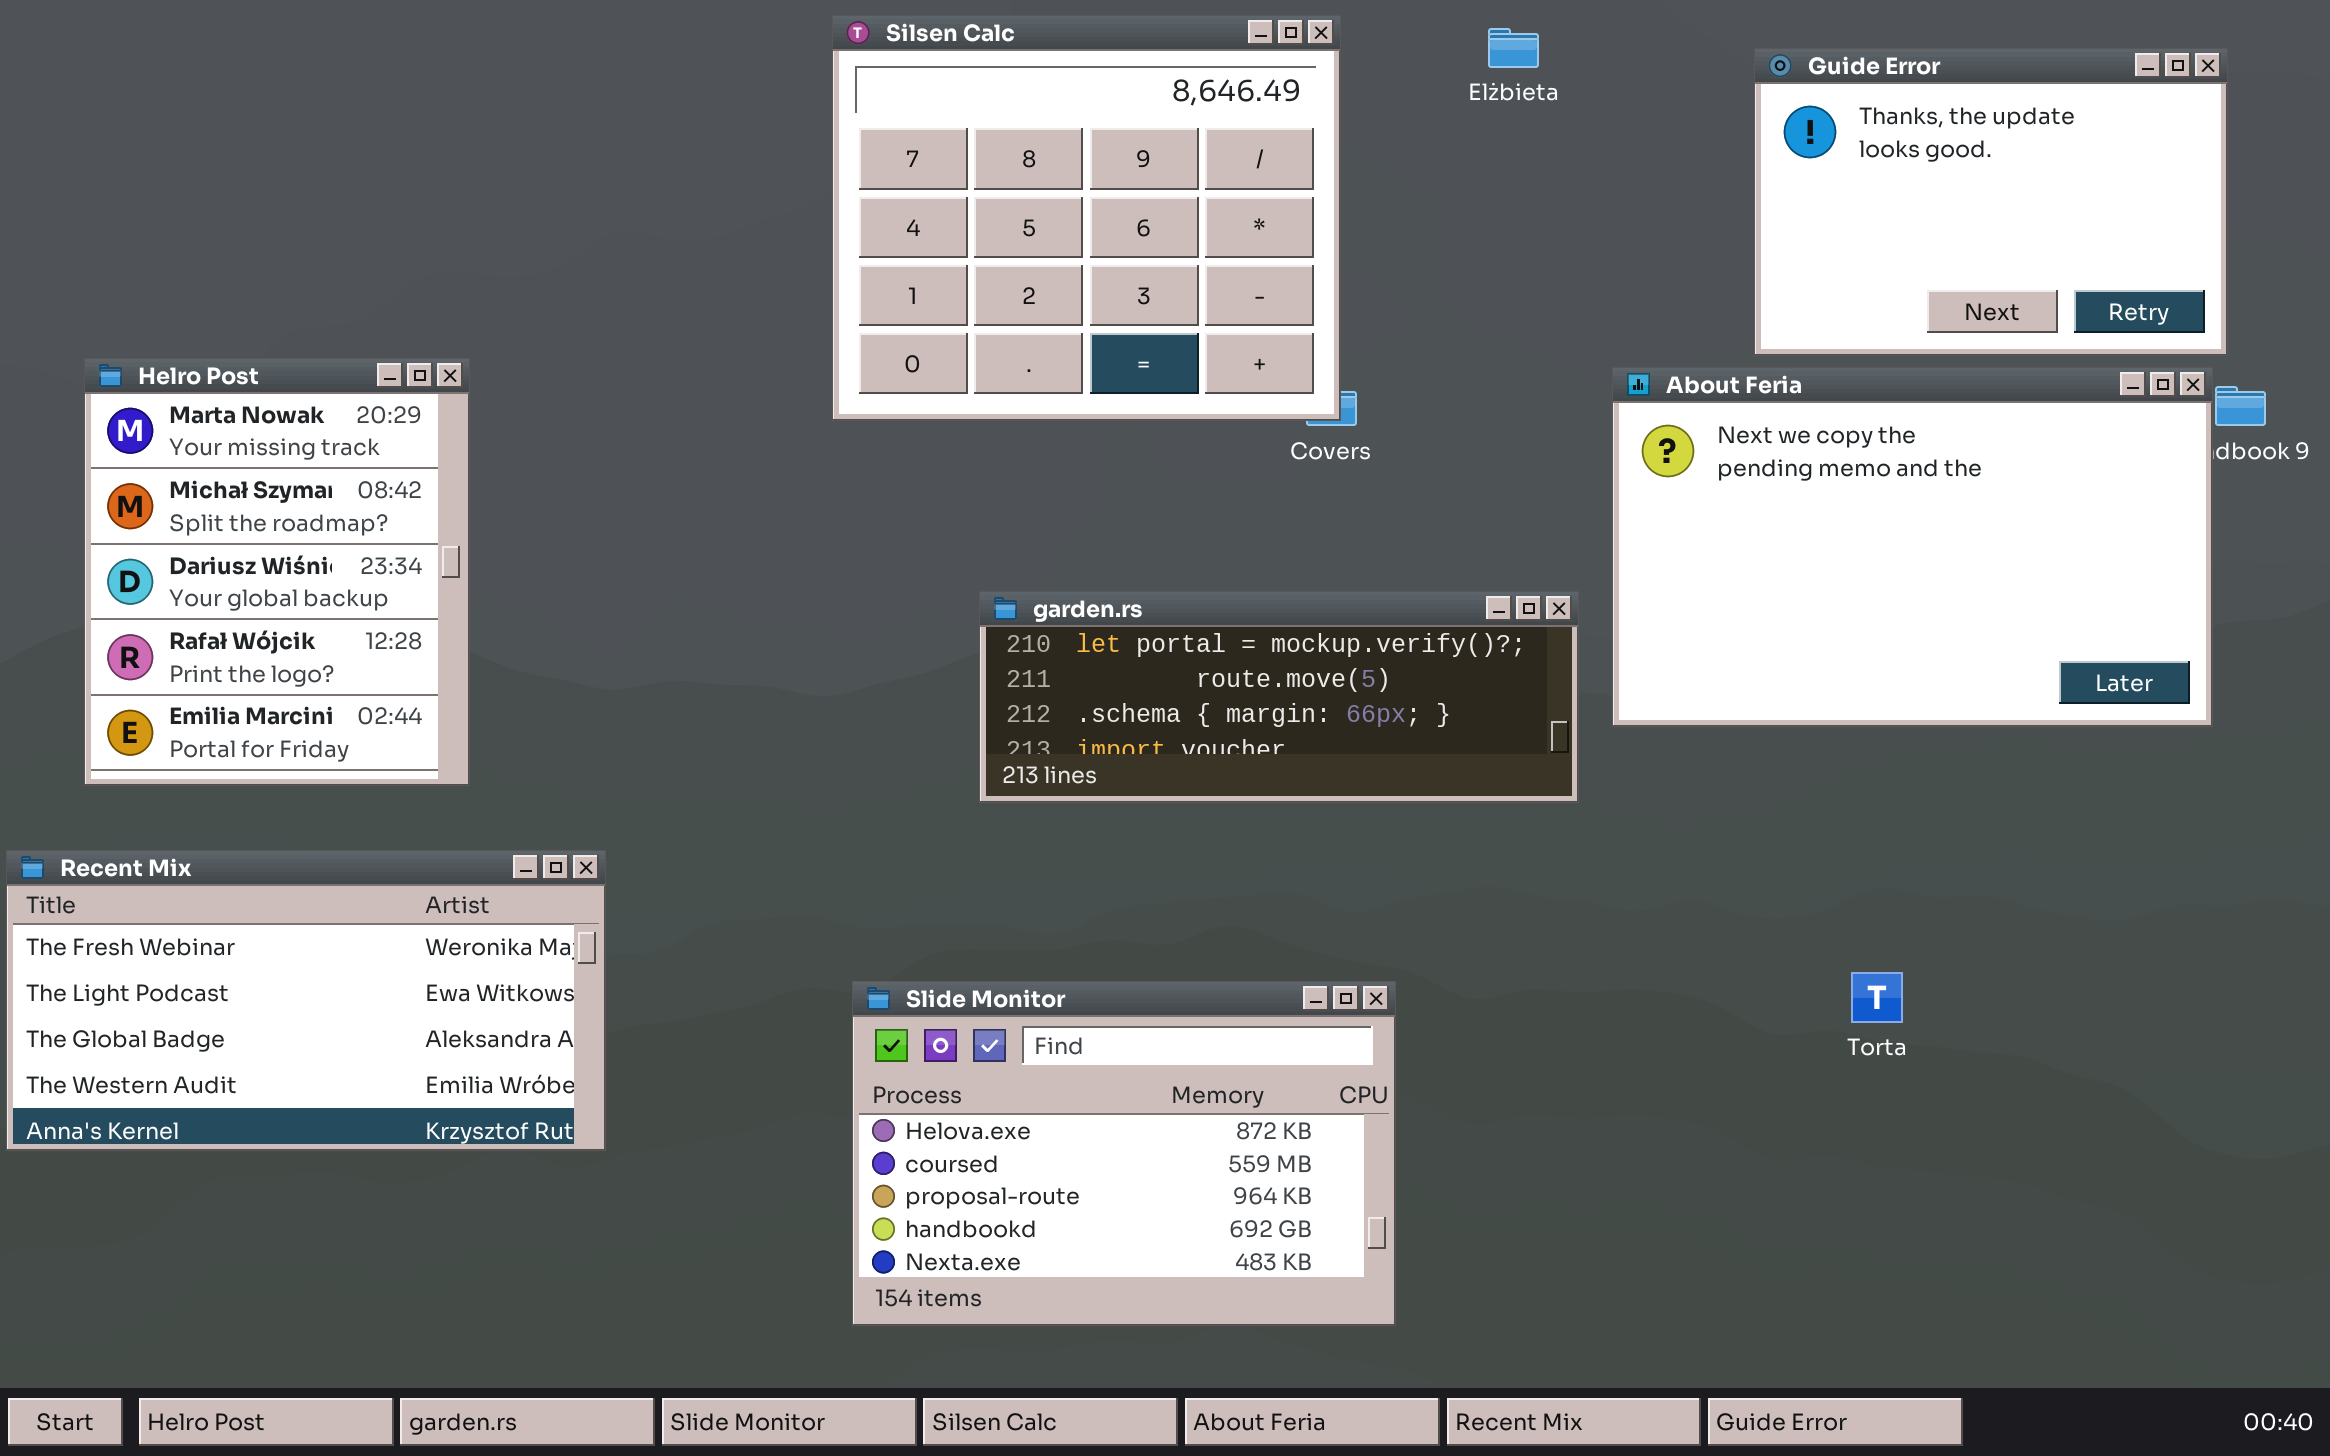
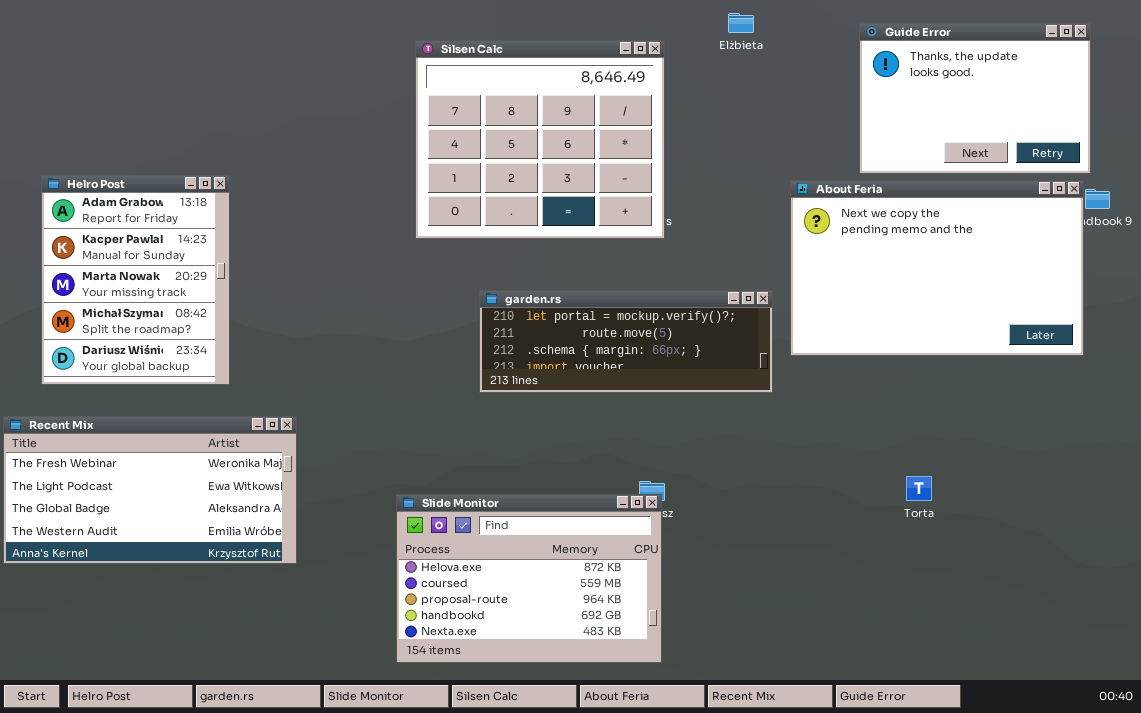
Silsen Calc: [832,15,1341,421] -> [415,40,665,239], moved
Helro Post: [84,358,470,786] -> [41,175,230,385], scrolled up 2 rows
Slide Monitor: [852,981,1396,1326] -> [396,494,662,663], moved

